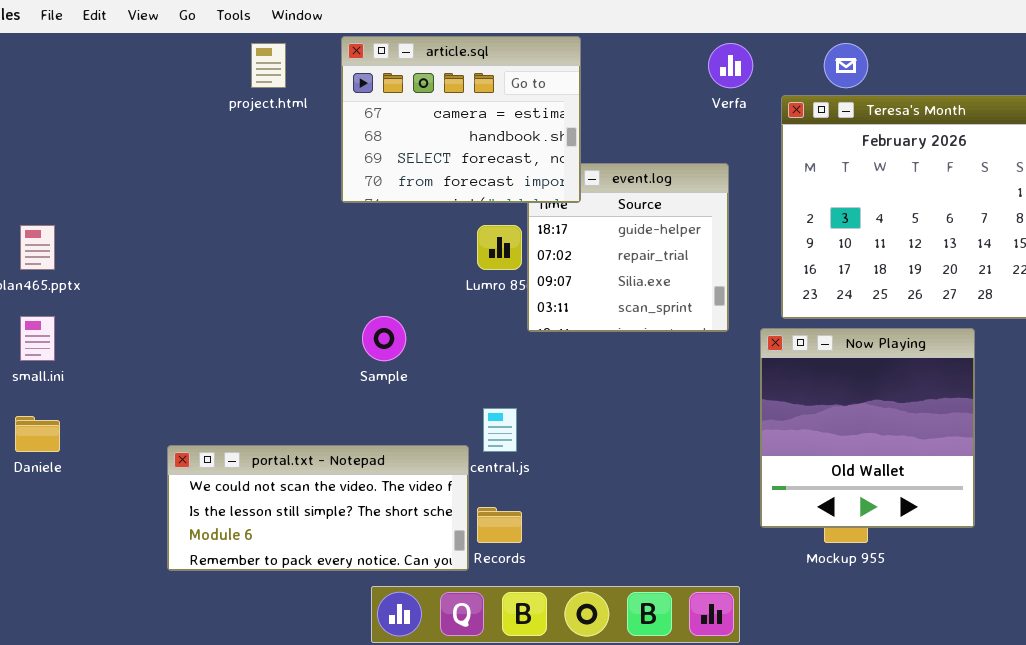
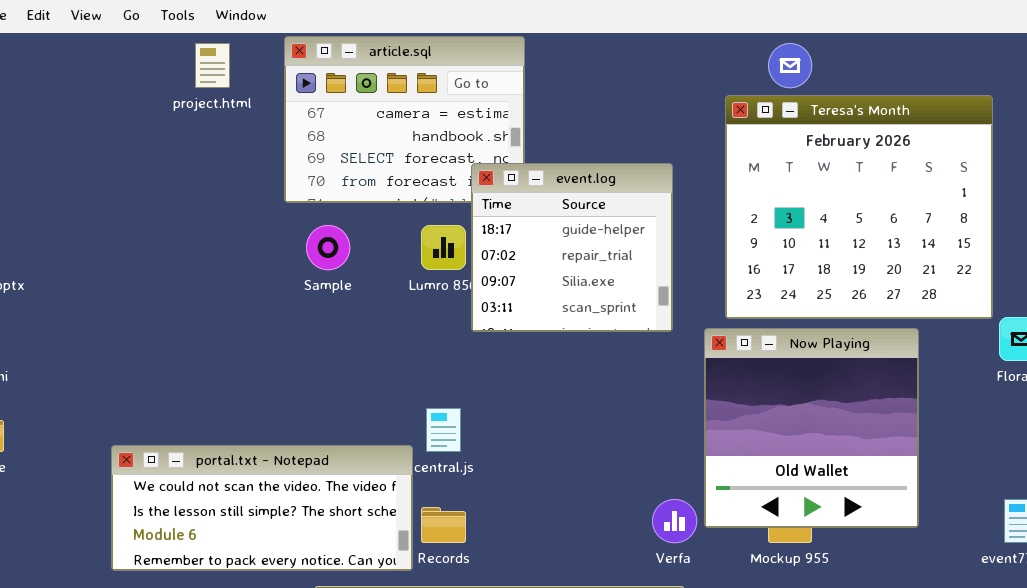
Verfa: [708,43,753,88] -> [652,499,697,543], moved
event.log: [527,163,729,332] -> [471,163,673,332], raised
Sample: [362,316,406,361] -> [306,225,350,270], moved

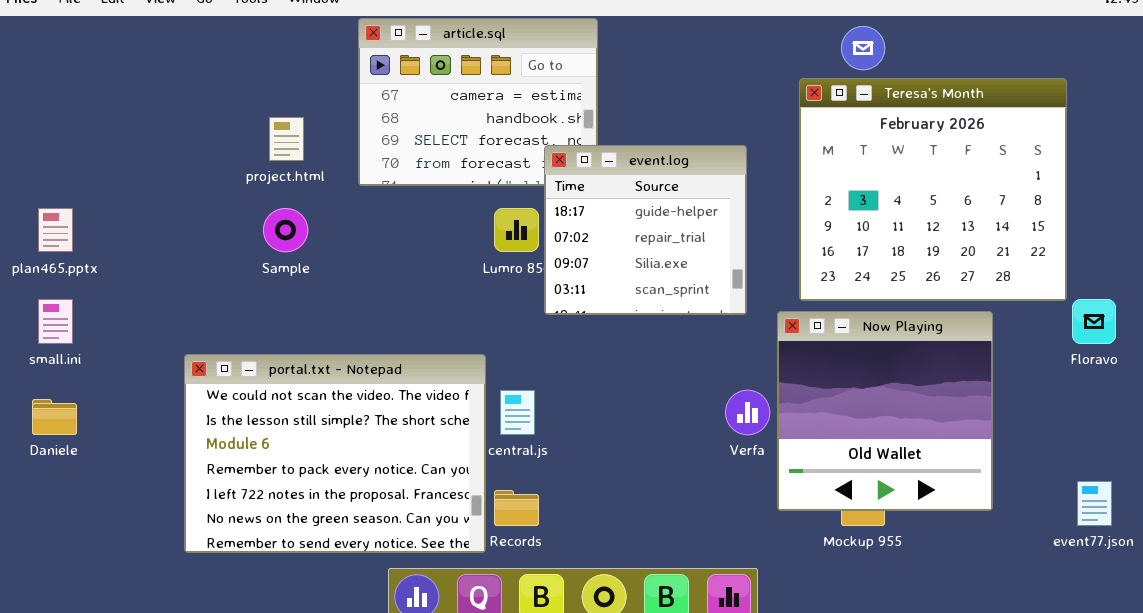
project.html: [195,43,230,88] -> [269,117,304,161], moved
Sample: [306,225,350,270] -> [263,208,308,252], moved
portal.txt - Notepad: [111,445,413,571] -> [184,354,486,553], resized
Verfa: [652,499,697,543] -> [725,390,770,435], moved

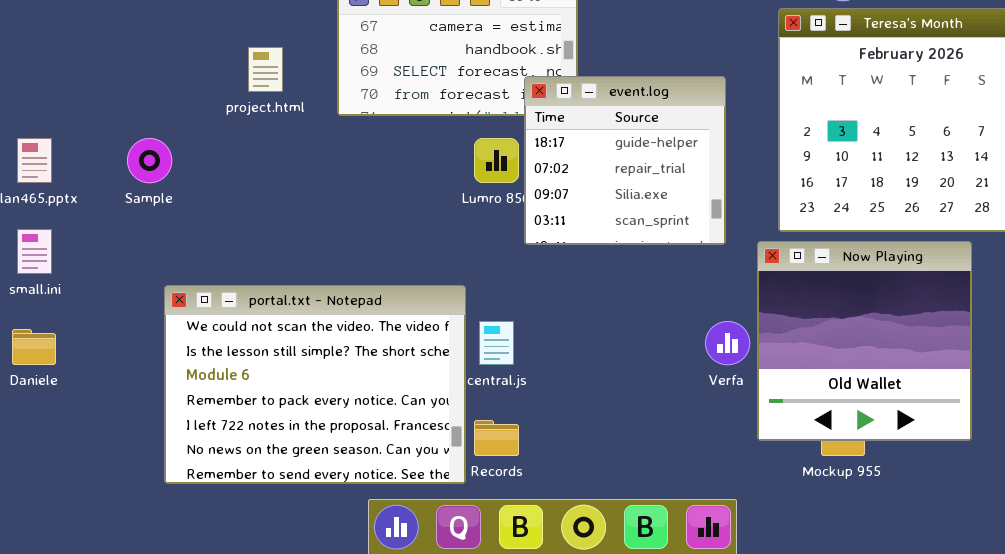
Sample: [263,208,308,252] -> [127,138,172,183], moved

